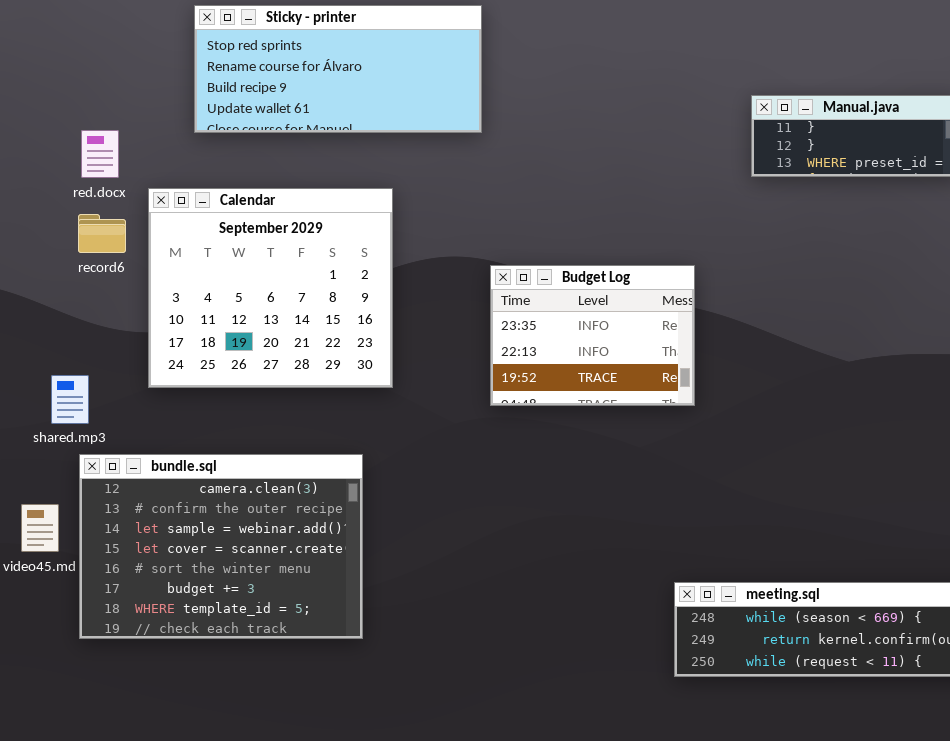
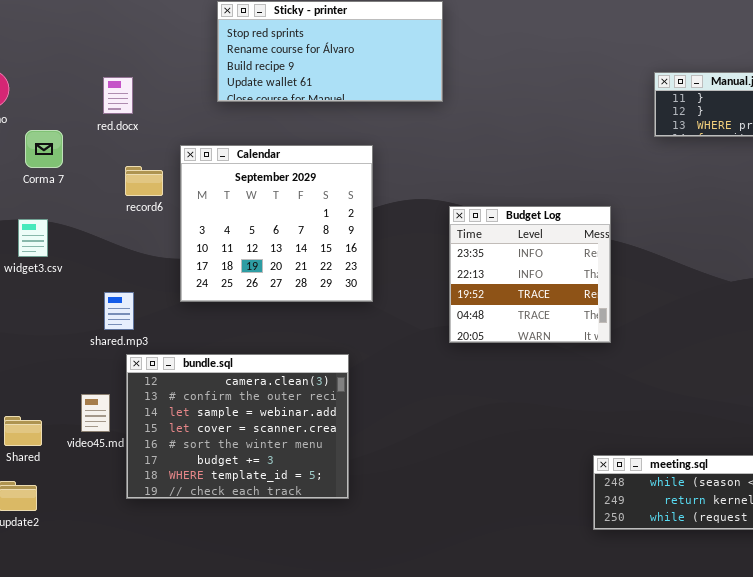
red.docx: [81,130,119,178] -> [103,77,133,114], moved
Budget Log: [490,265,695,406] -> [449,206,611,343], resized

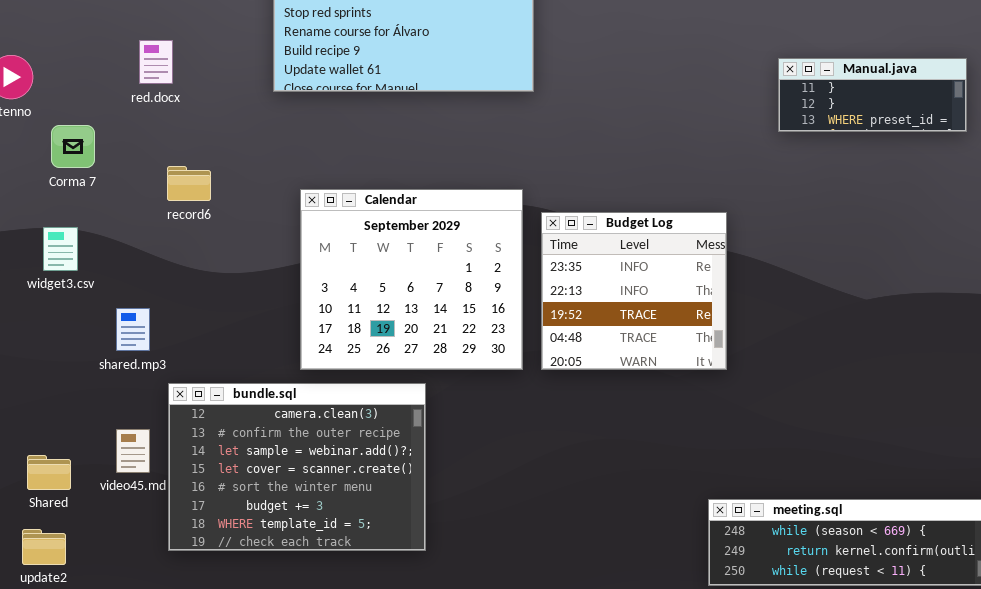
red.docx: [103,77,133,114] -> [139,40,173,84], moved
Calendar: [180,145,373,302] -> [300,189,523,370], moved
shared.mp3: [104,292,134,330] -> [116,308,150,351], moved

